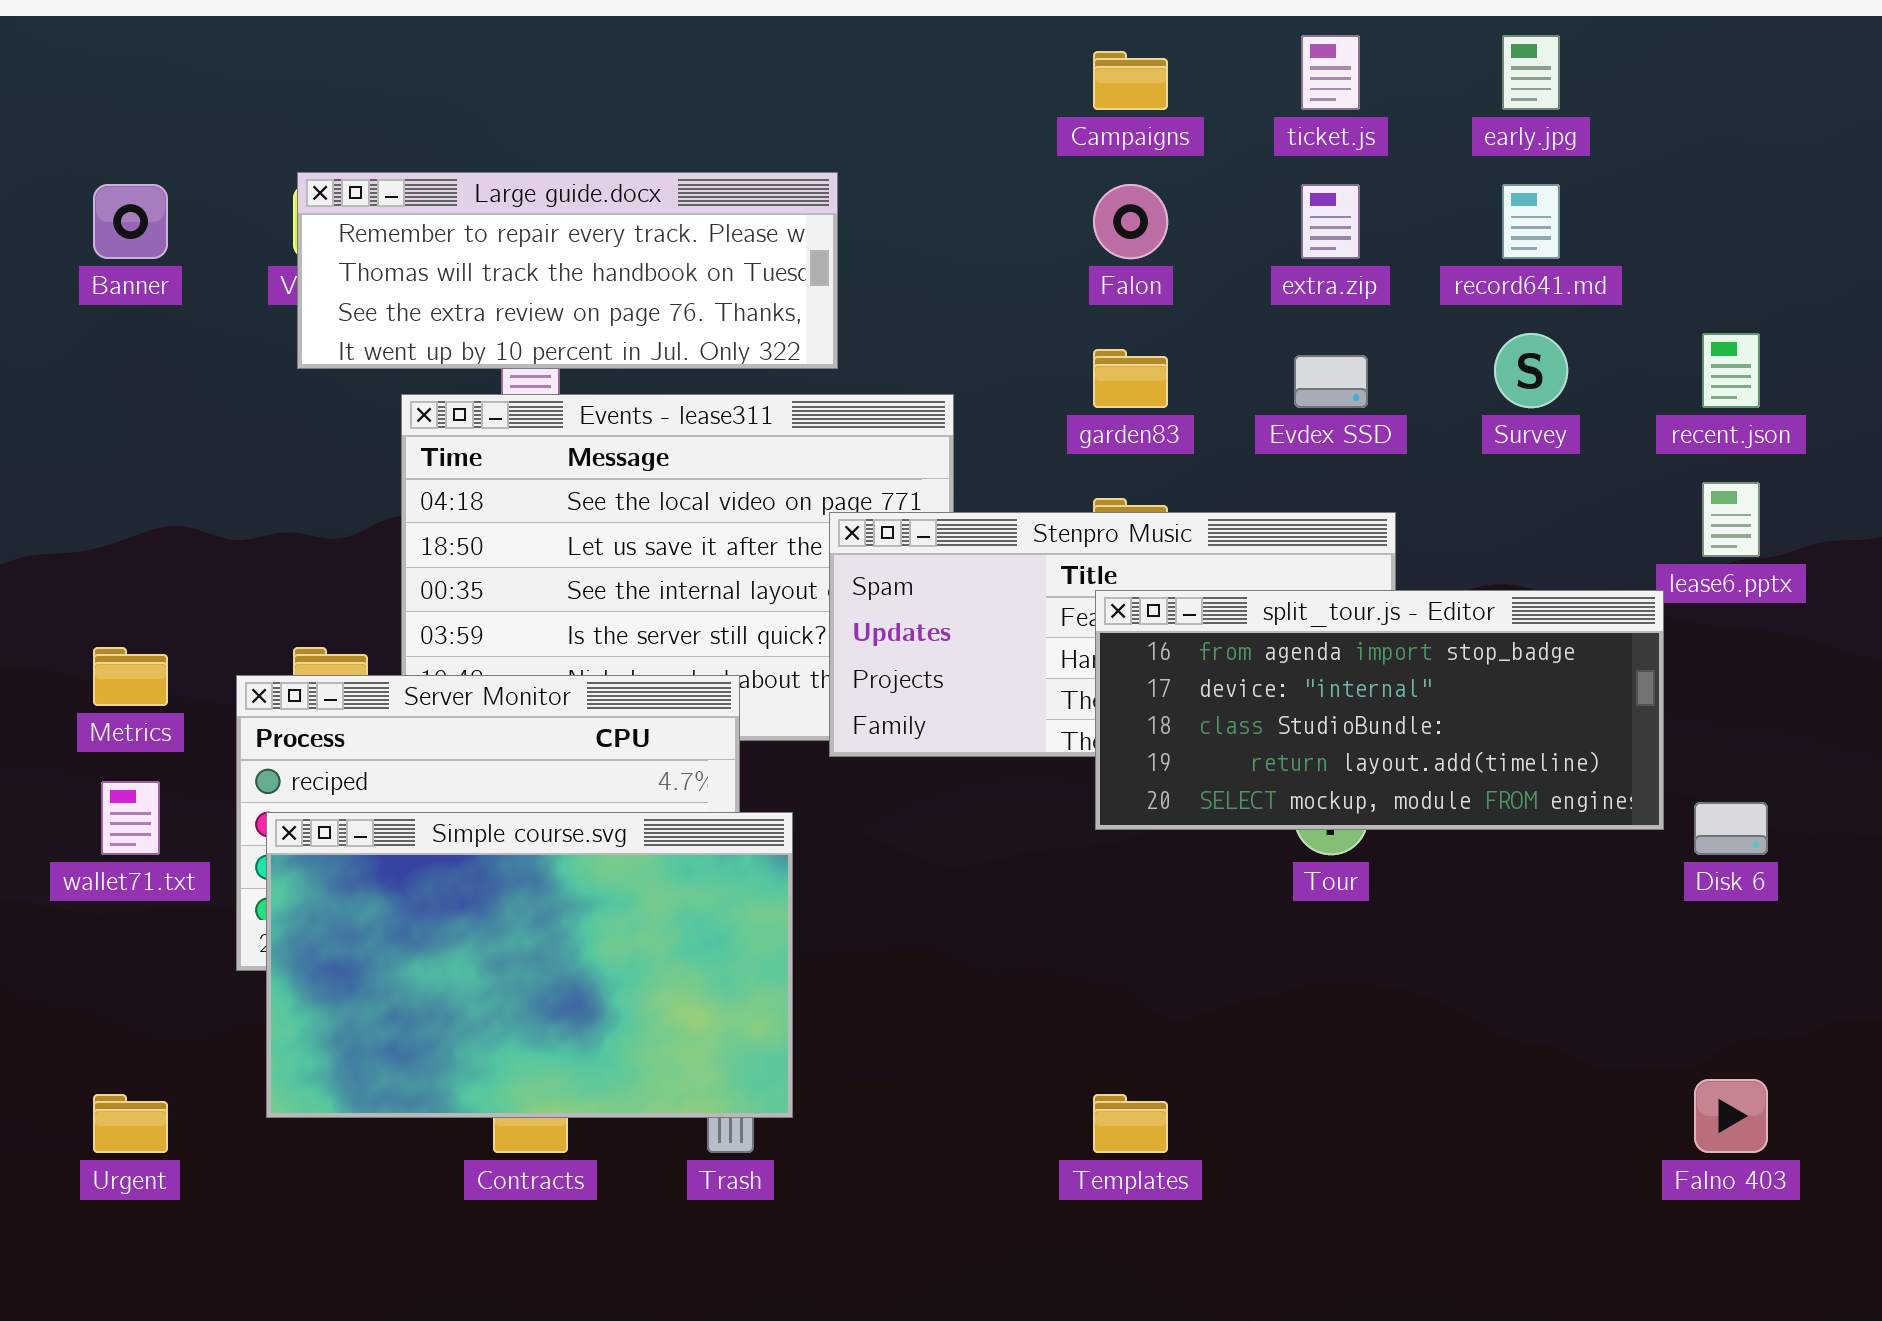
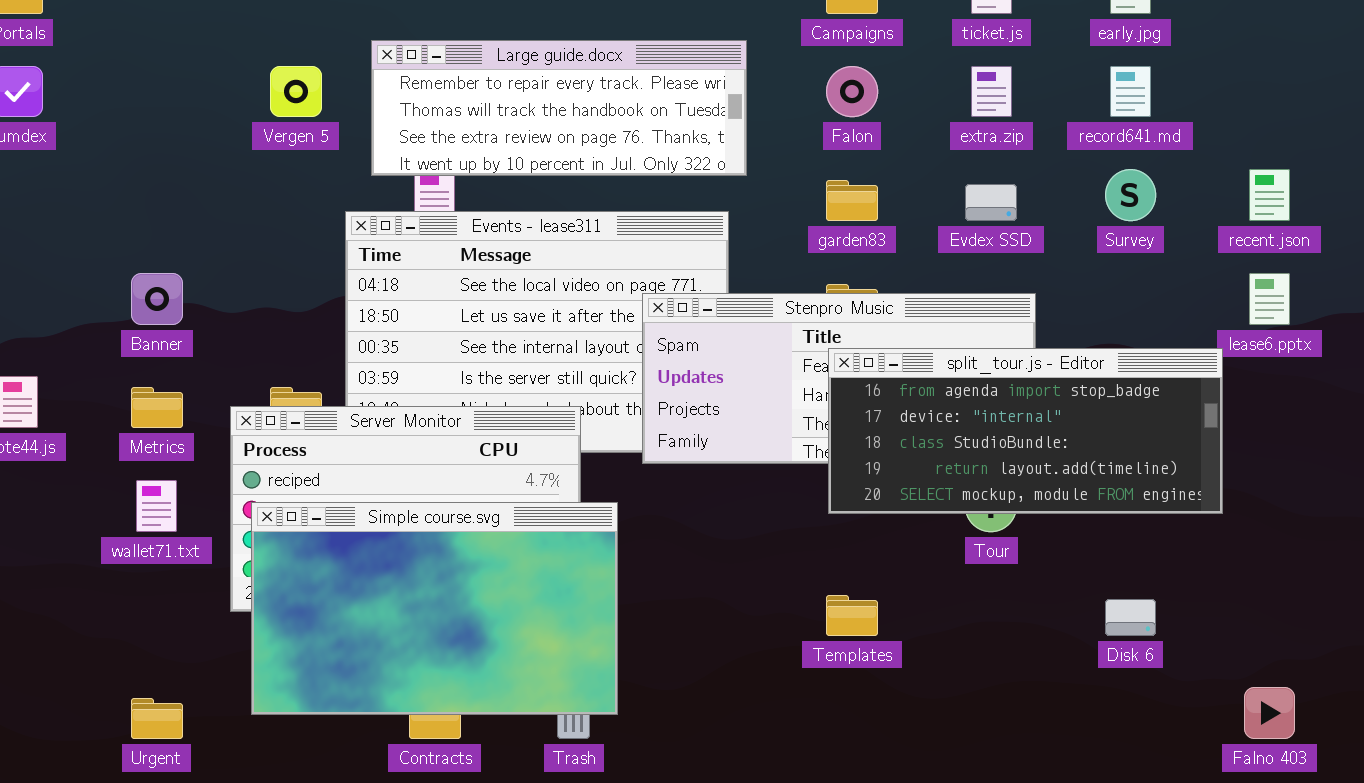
Large guide.docx: [297,172,838,369] -> [371,40,747,176], moved
Banner: [93,184,168,259] -> [131,273,183,325], moved
Disk 6: [1694,802,1768,855] -> [1105,599,1156,636], moved
Templates: [1093,1094,1168,1153] -> [826,595,878,636], moved

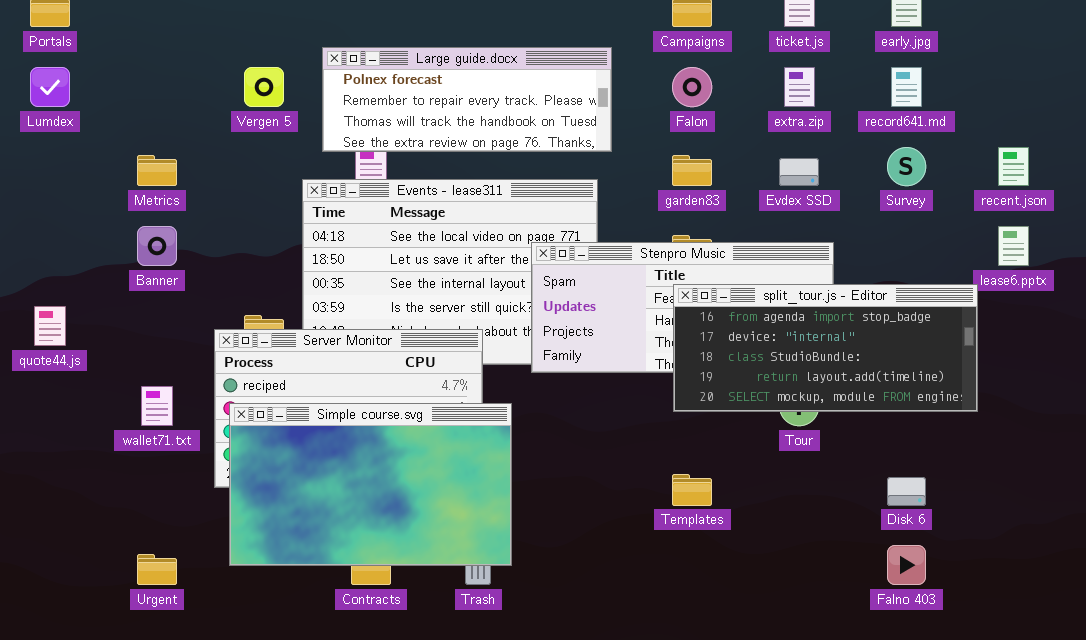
Large guide.docx: [371,40,747,176] -> [322,47,612,152], scrolled up 1 row
Metrics: [131,387,183,428] -> [137,155,177,186], moved
Falno 403: [1244,687,1295,739] -> [887,545,926,585], moved

